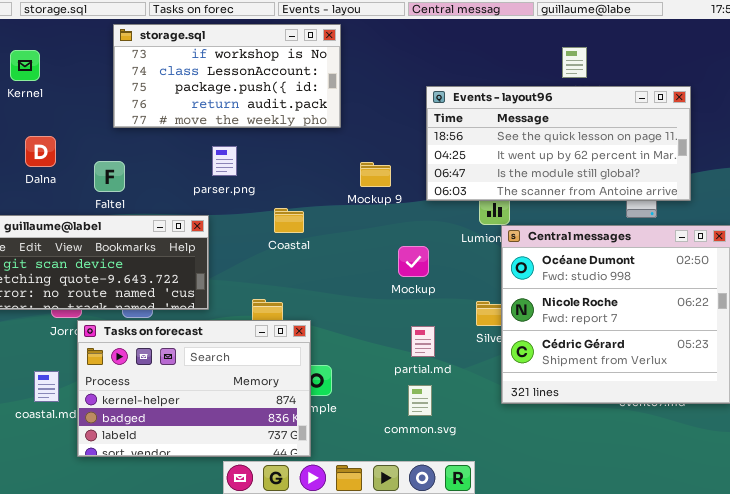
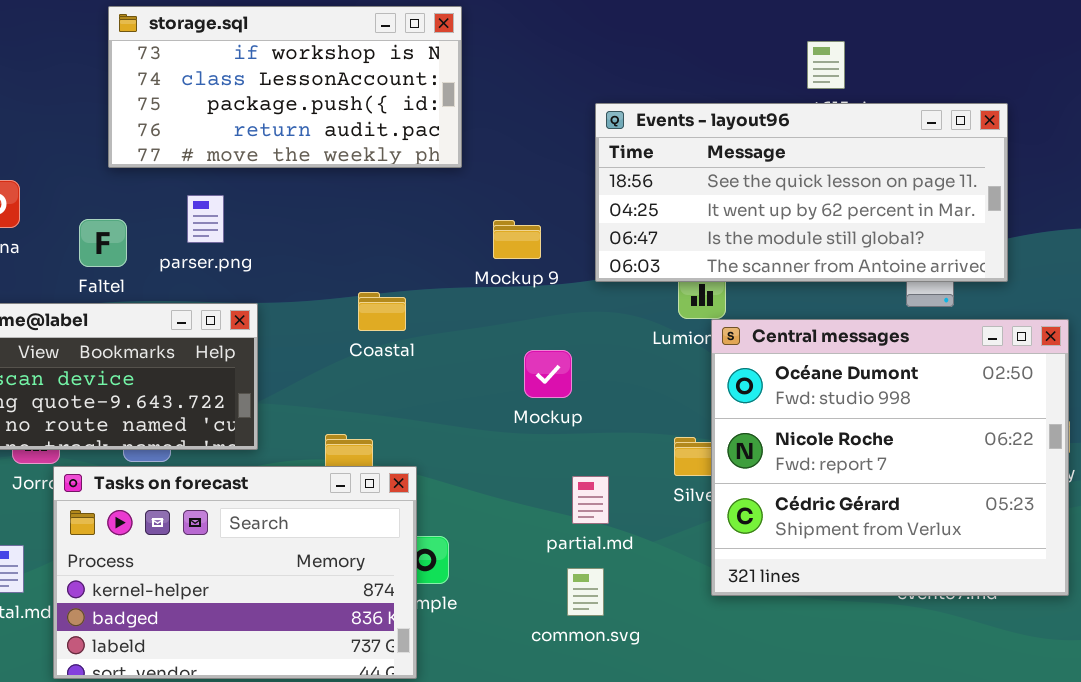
parser.png: [212,146,237,176] -> [187,195,224,243], moved
Mockup: [398,246,429,277] -> [524,350,572,398], moved

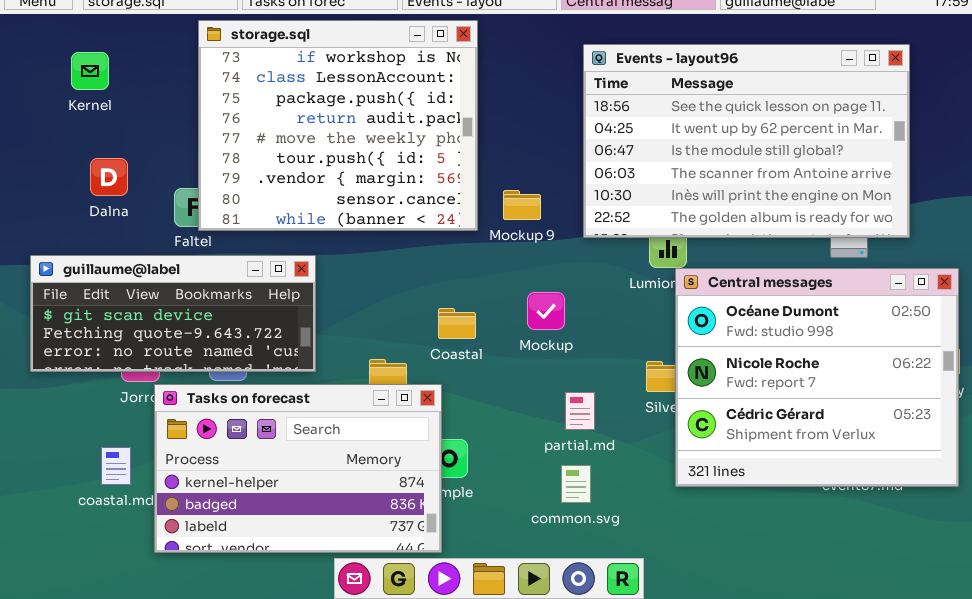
storage.sql: [108,6,462,168] -> [198,20,478,231], resized
Events - layout96: [595,103,1008,282] -> [583,44,910,238], resized
Coastal: [358,292,406,331] -> [438,308,476,339], moved

